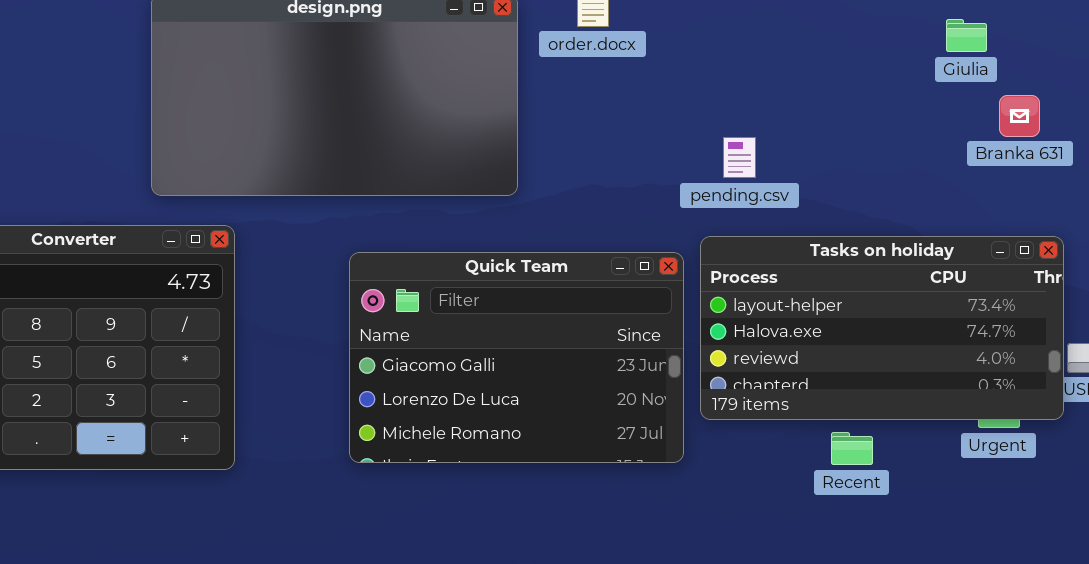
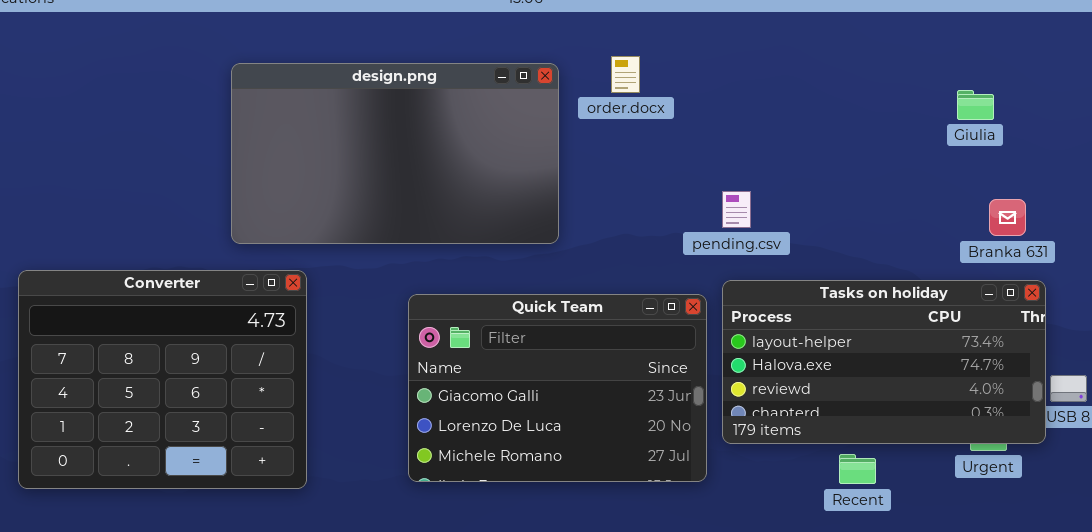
Giulia: [946,19,987,52] -> [957,90,994,120], moved
Branka 631: [999,95,1040,137] -> [989,199,1026,236], moved
pending.csv: [723,137,756,178] -> [722,191,751,228], moved

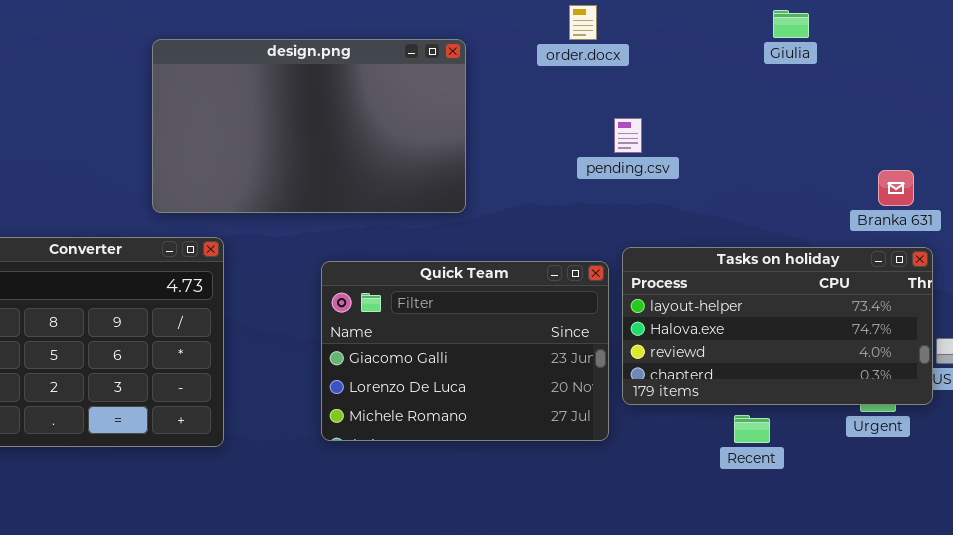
order.docx: [611,56,640,93] -> [569,5,597,40], moved
Giulia: [957,90,994,120] -> [773,10,809,38], moved
pending.csv: [722,191,751,228] -> [614,118,642,153], moved

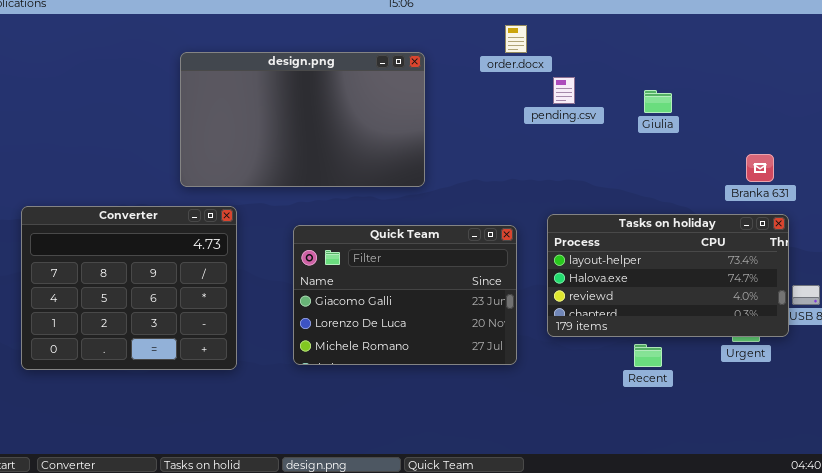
Giulia: [773,10,809,38] -> [644,90,672,113], moved
pending.csv: [614,118,642,153] -> [553,77,575,104], moved
Quick Team: [321,261,609,441] -> [293,225,517,365], moved

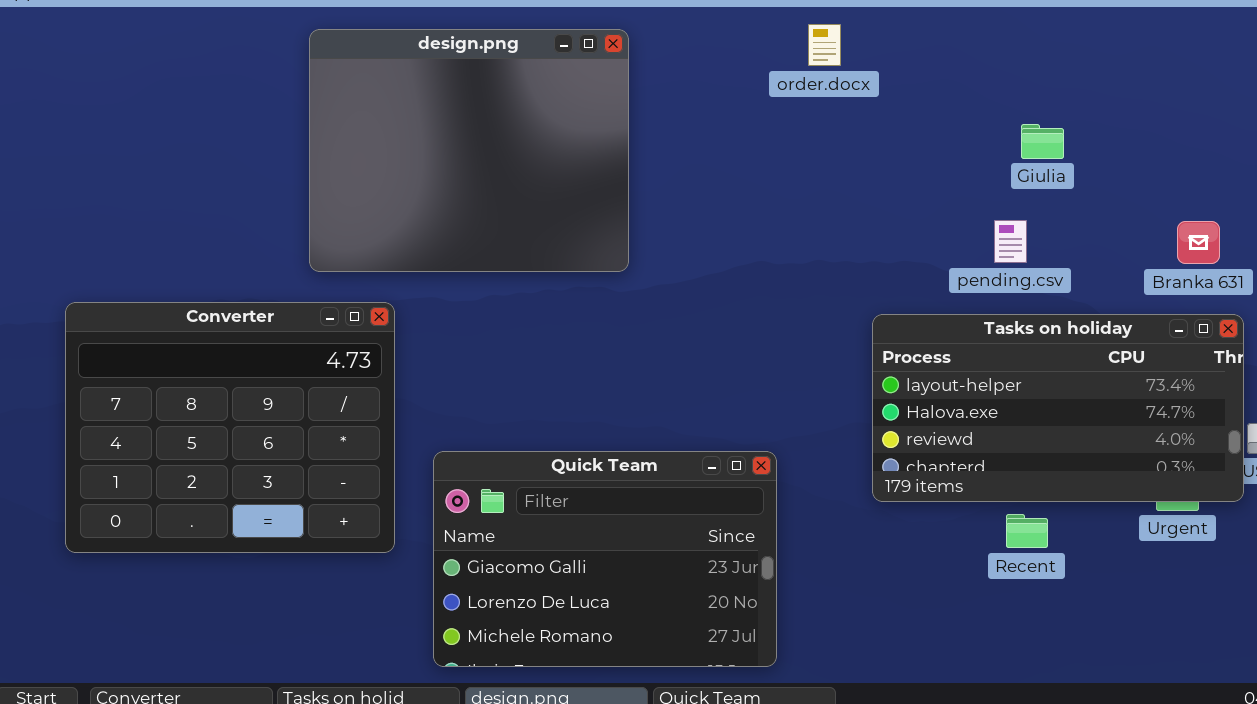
design.png: [180,52,425,187] -> [309,29,629,272], resized
pending.csv: [553,77,575,104] -> [994,220,1027,263], moved
Quick Team: [293,225,517,365] -> [433,451,777,667], moved

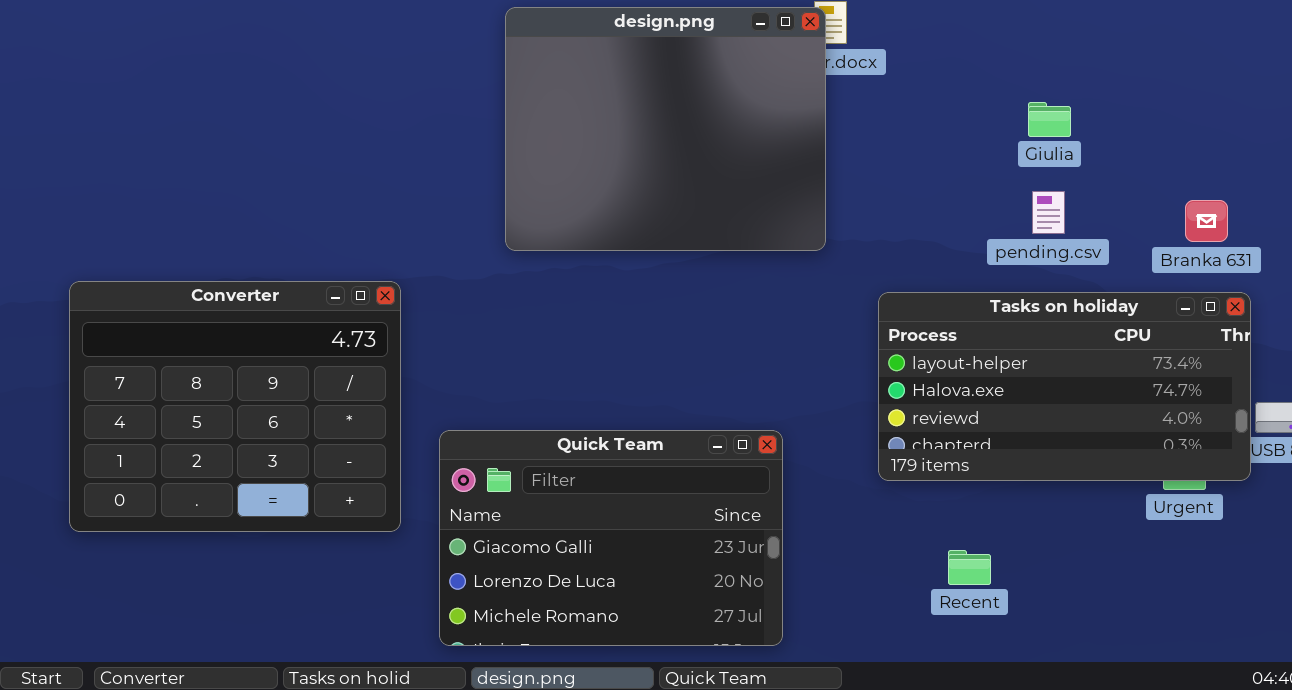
design.png: [309,29,629,272] -> [505,7,826,251], moved
pending.csv: [994,220,1027,263] -> [1032,191,1065,234], moved
Recent: [1006,514,1048,548] -> [948,550,991,585], moved

